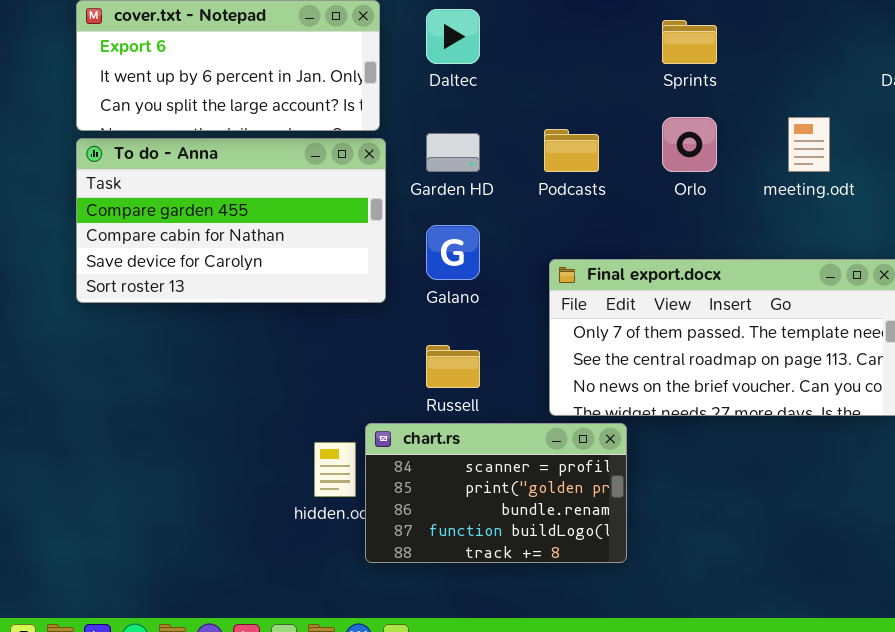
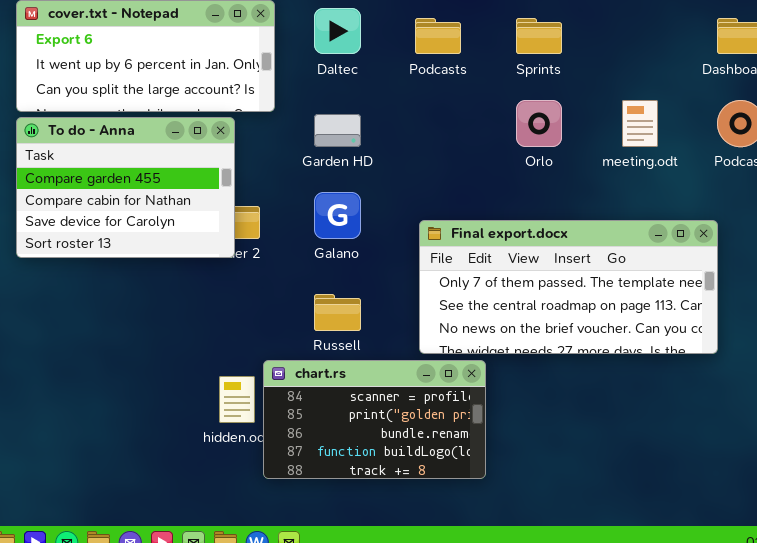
Podcasts: [544,129,599,172] -> [415,18,461,54], moved
To do - Anna: [76,138,386,303] -> [16,117,235,258], resized

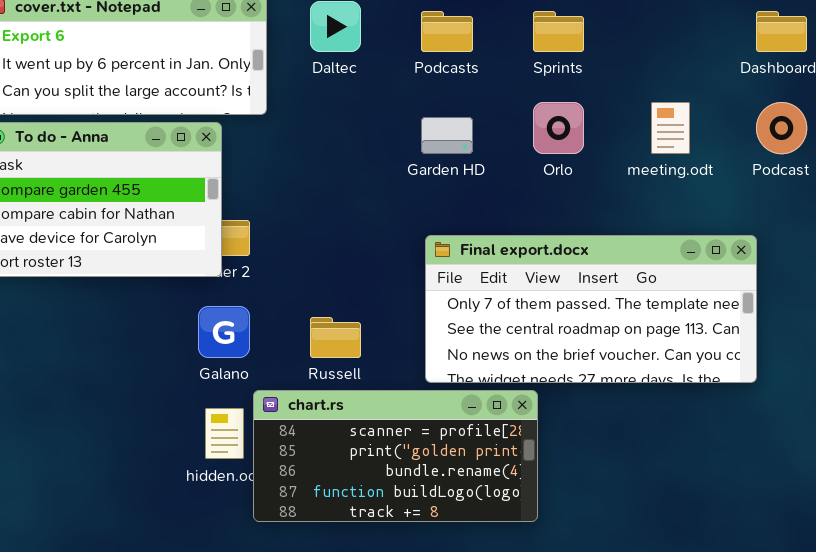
Garden HD: [314,114,361,147] -> [421,117,473,154], moved
Galano: [314,192,361,239] -> [198,306,250,358], moved
chart.rs: [263,360,486,479] -> [253,390,538,522], resized

